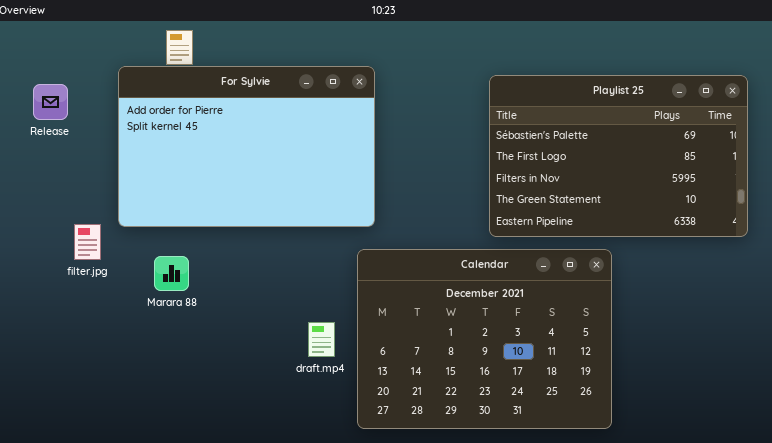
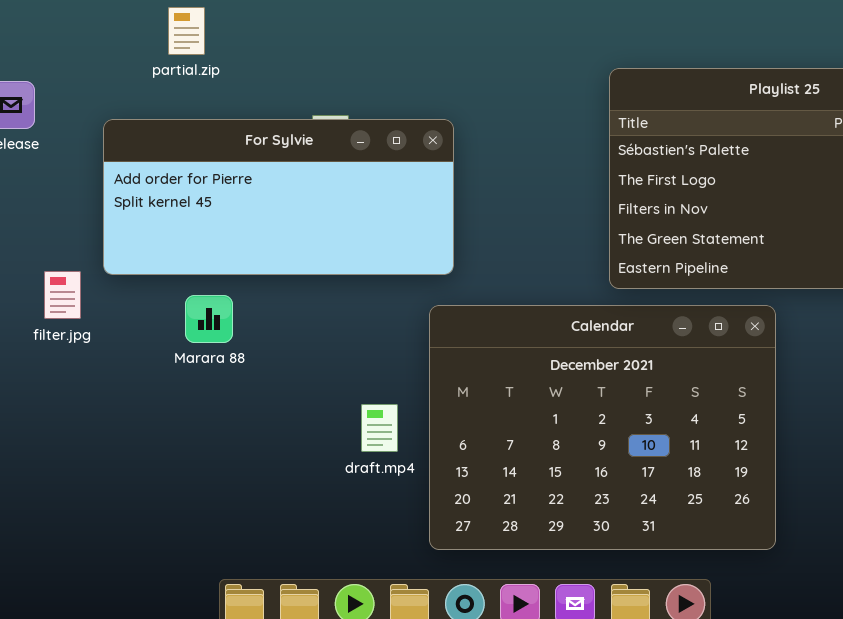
For Sylvie: [118,66,375,227] -> [103,119,454,275], resized
Marara 88: [154,256,189,291] -> [185,295,233,343], moved

